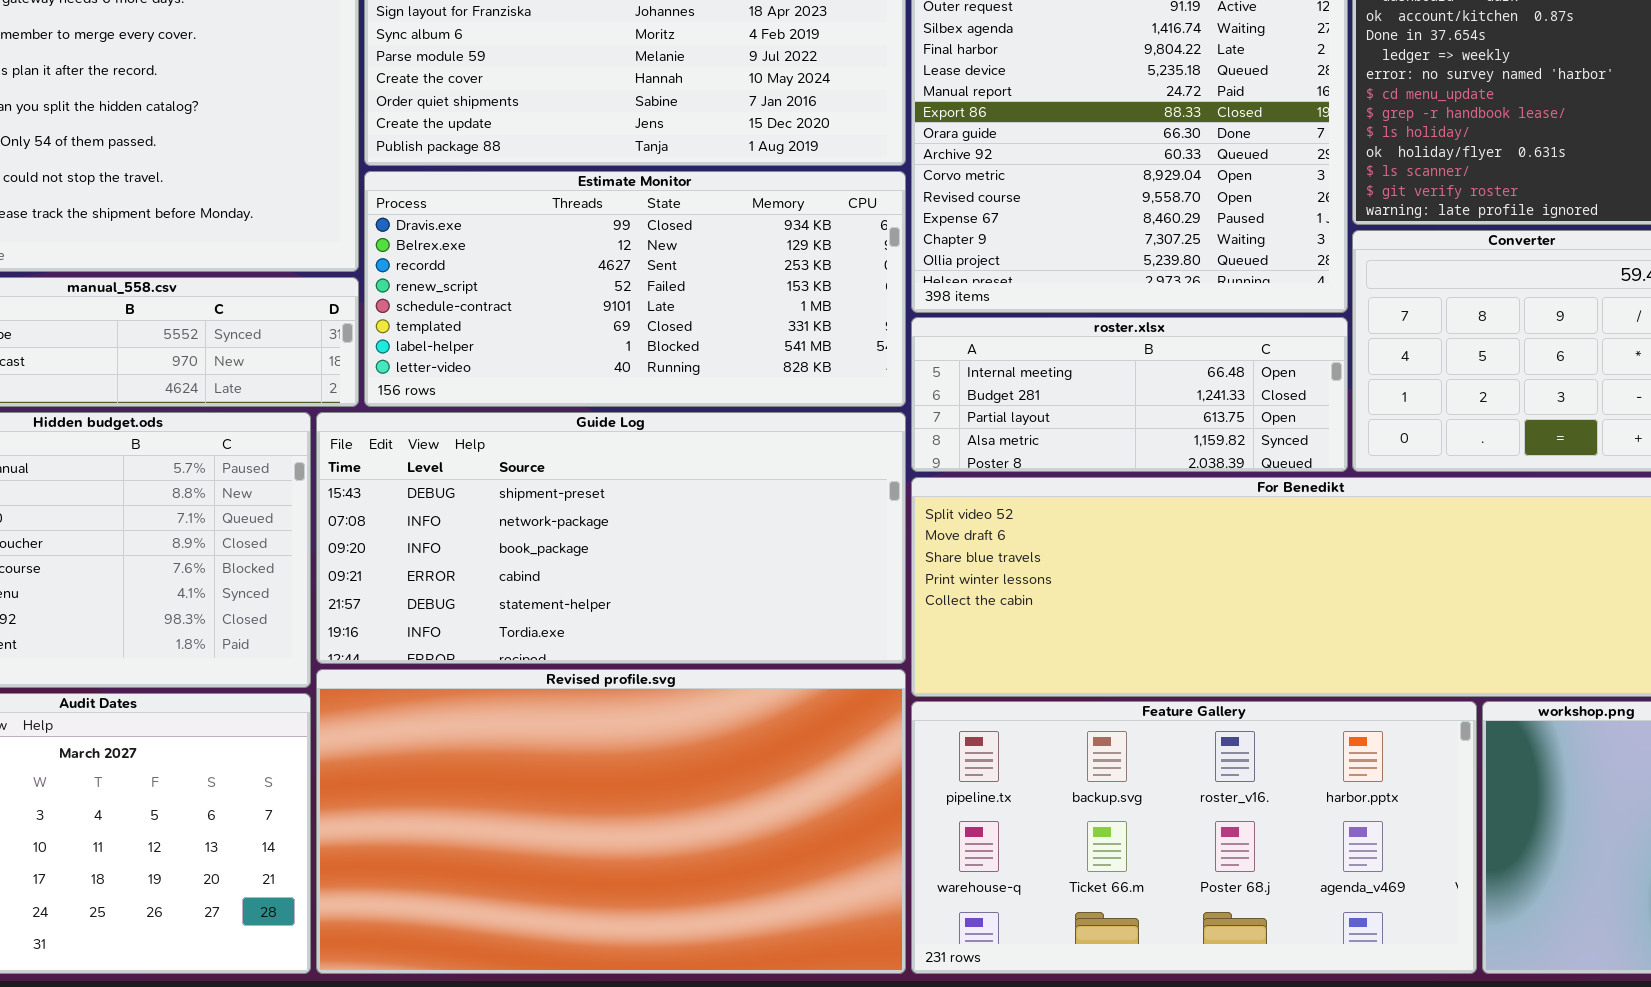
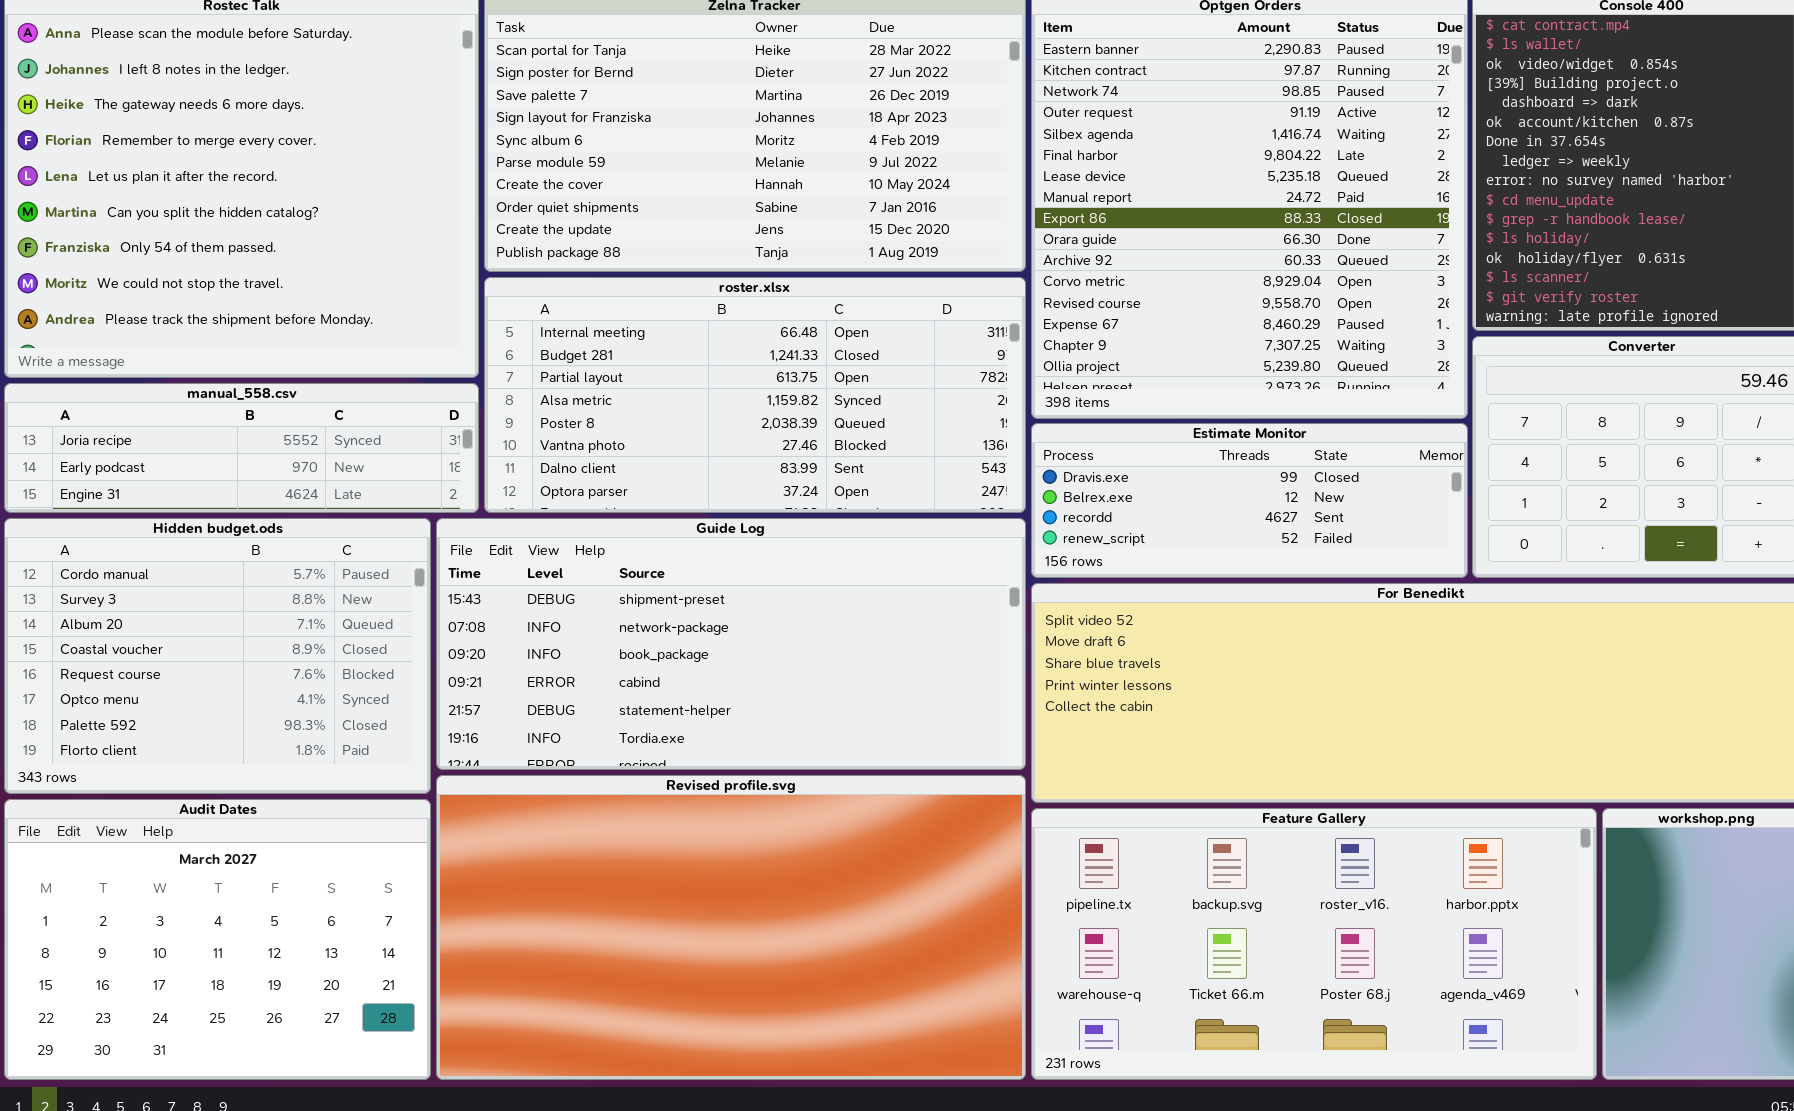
Estimate Monitor: [364,171,906,407] -> [1031,423,1468,578], moved, resized
roster.xlsx: [911,317,1348,472] -> [484,277,1026,513], moved, resized

